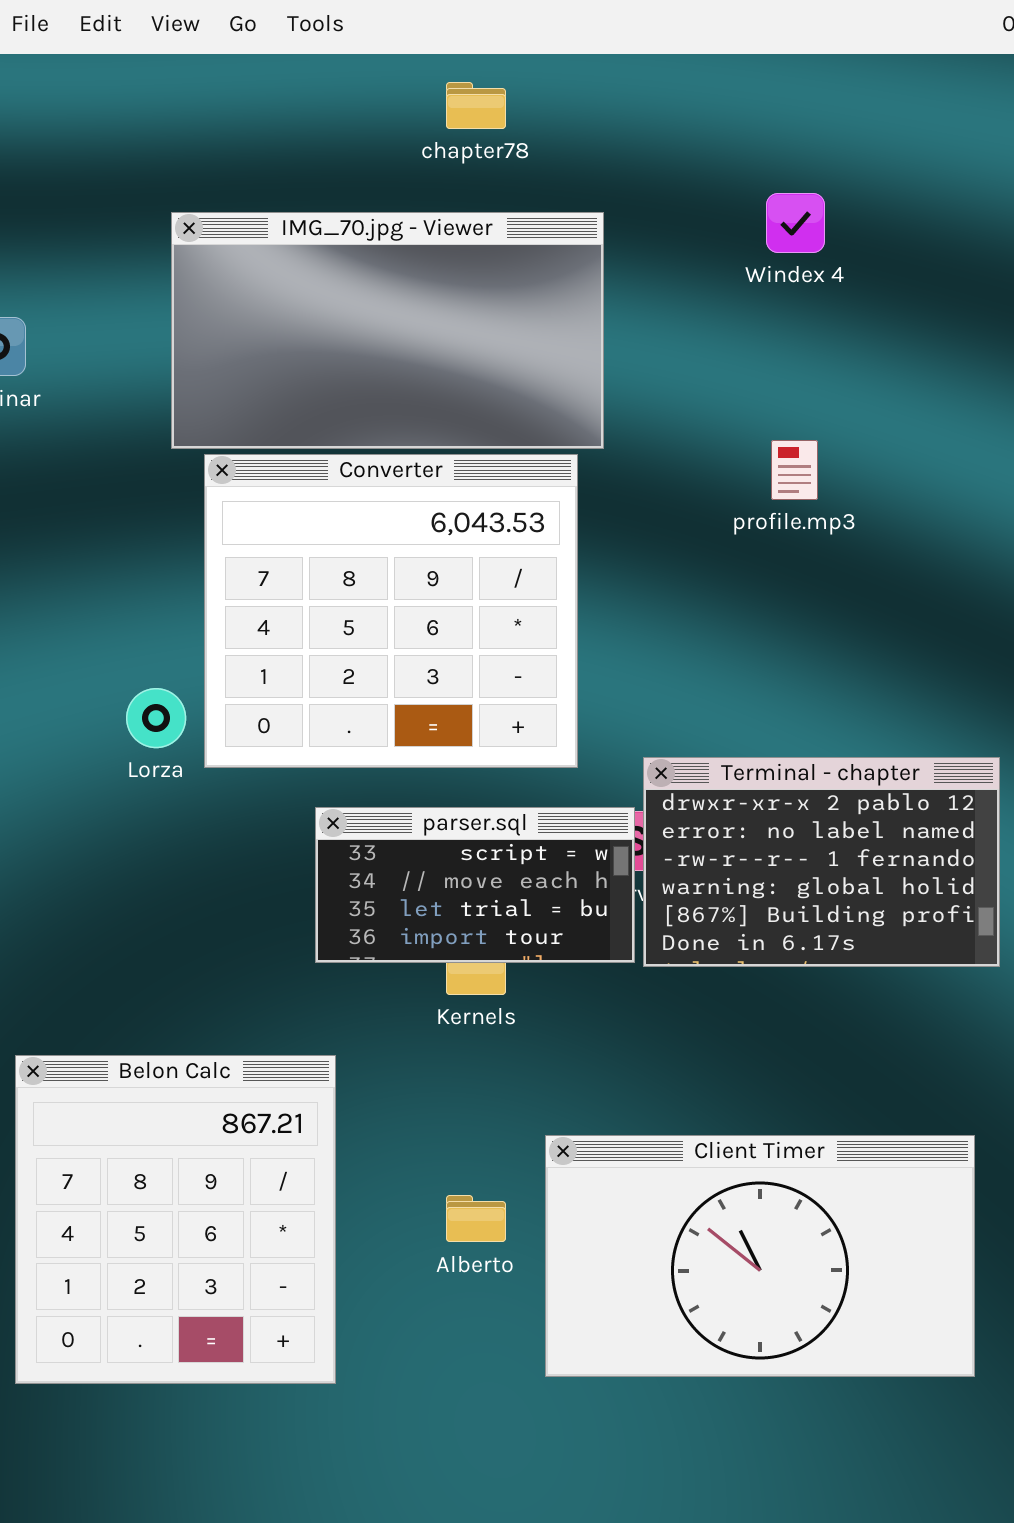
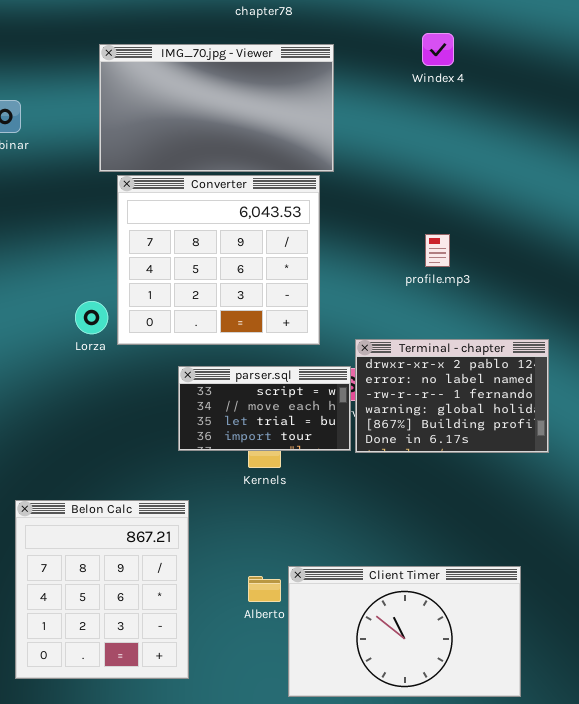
profile.mp3: [771,440,818,500] -> [425,234,450,267], moved
Client Timer: [545,1135,975,1377] -> [288,566,521,697], moved

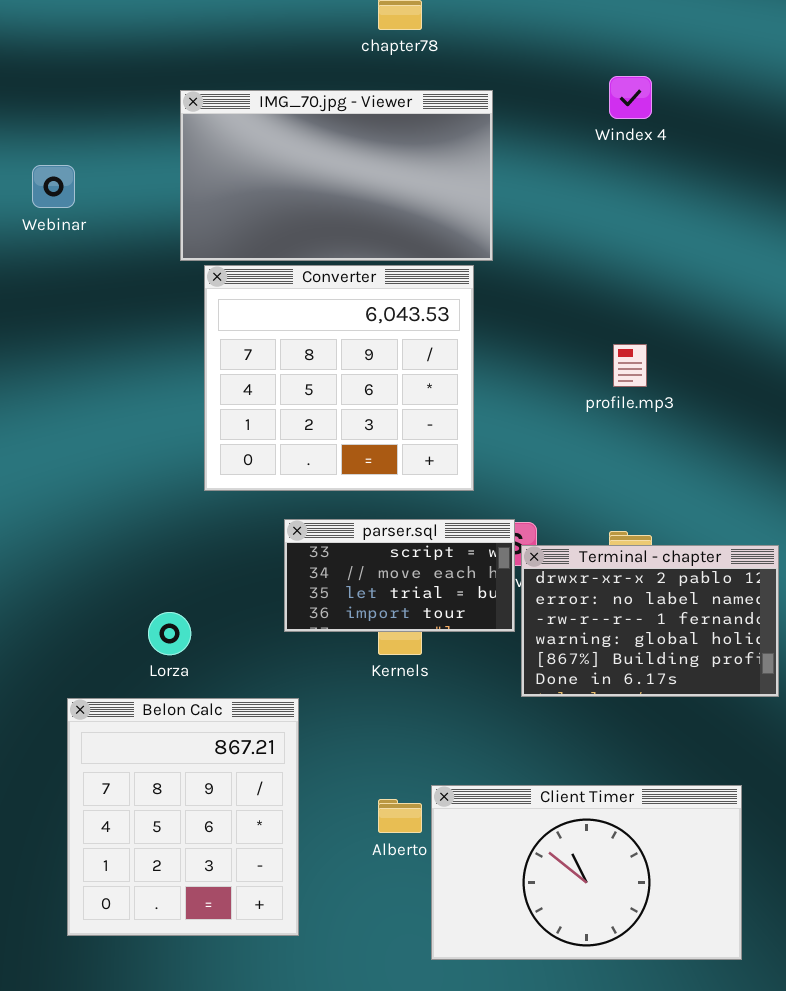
Lorza: [75,301,108,334] -> [148,612,191,655], moved
Terminal - chapter: [355,339,549,453] -> [521,545,779,697], moved

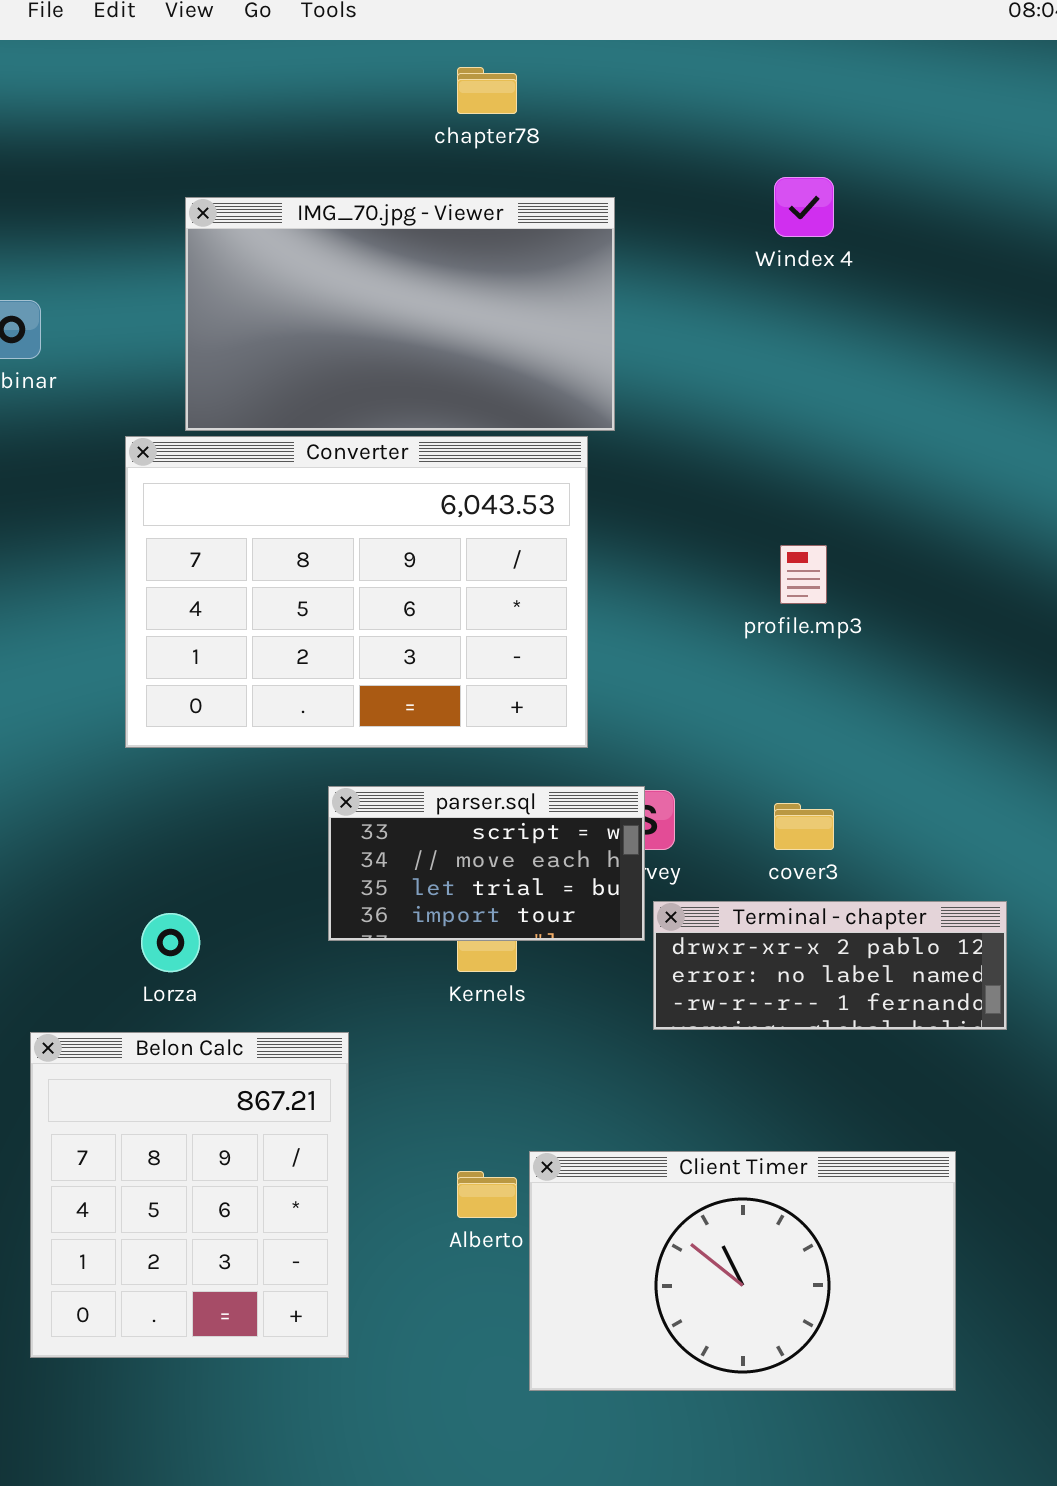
Converter: [204,265,474,491] -> [125,436,588,748], resized
Terminal - chapter: [521,545,779,697] -> [653,901,1007,1030], resized

